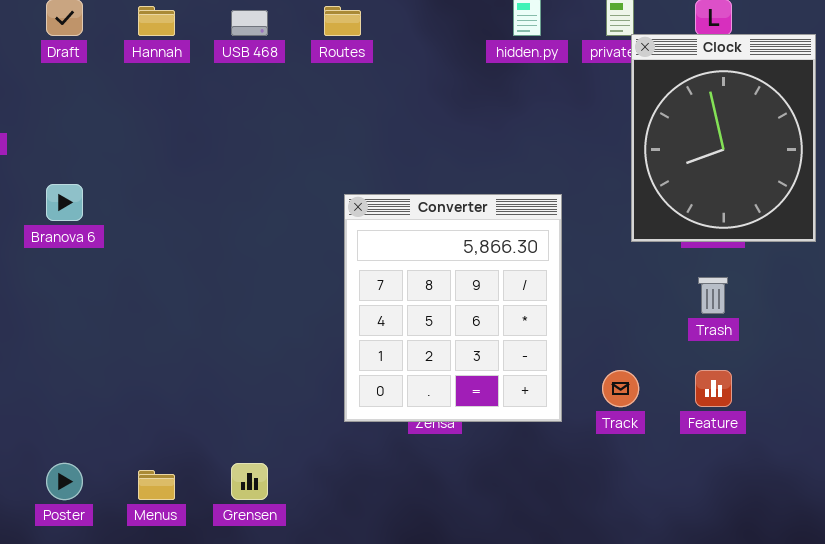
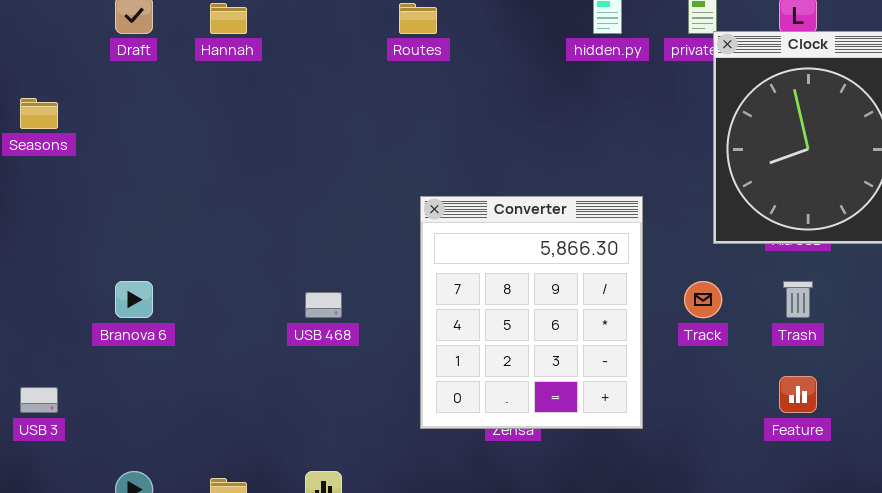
USB 468: [231,10,268,36] -> [305,292,342,318], moved
Branova 6: [46,184,83,221] -> [115,281,153,318], moved
Track: [602,370,639,407] -> [684,281,722,318], moved

